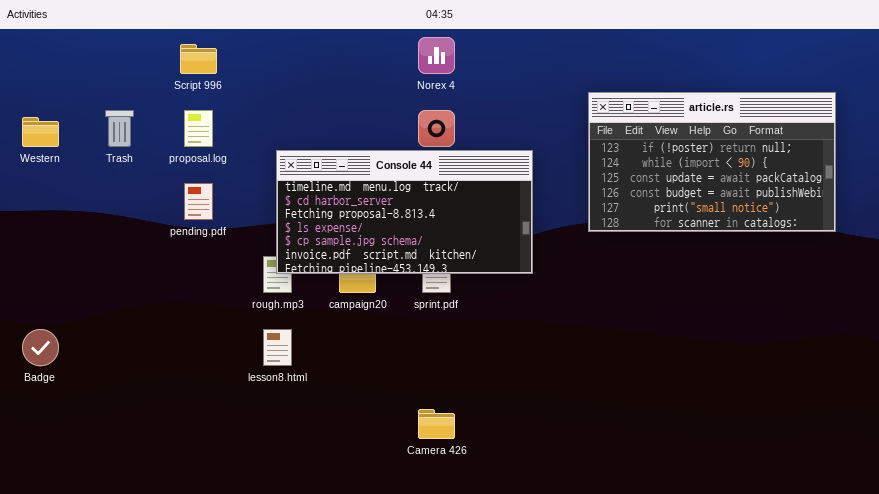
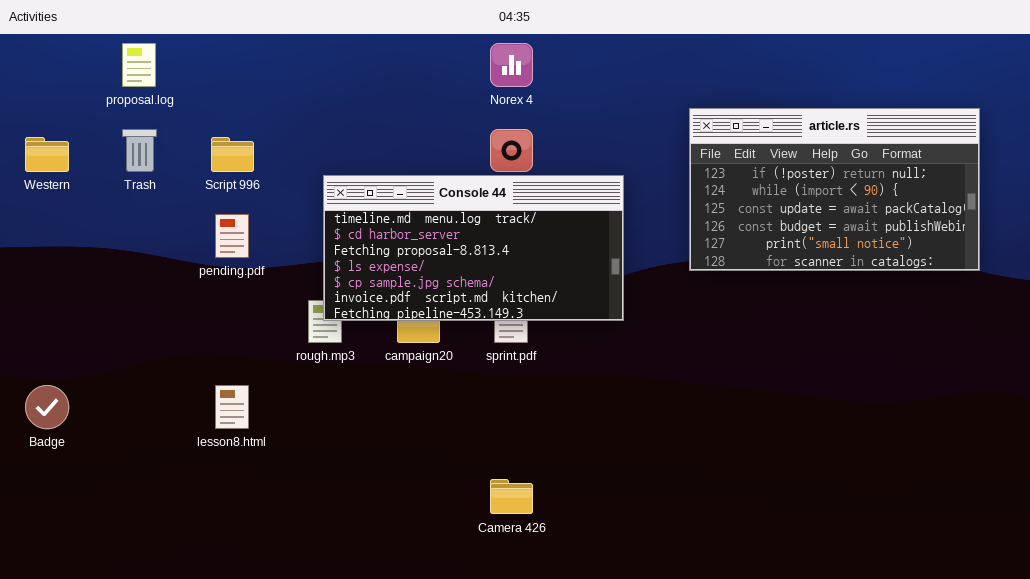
Script 996: [180,44,217,74] -> [211,137,254,172], moved
proposal.log: [184,110,213,147] -> [122,43,156,87], moved
lesson8.html: [263,329,292,366] -> [215,385,249,429], moved

